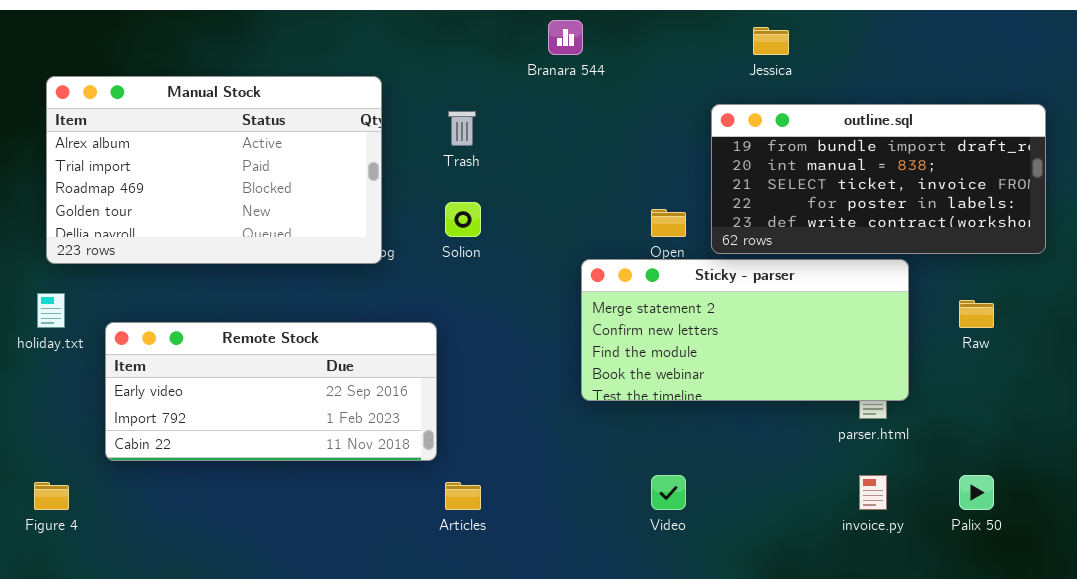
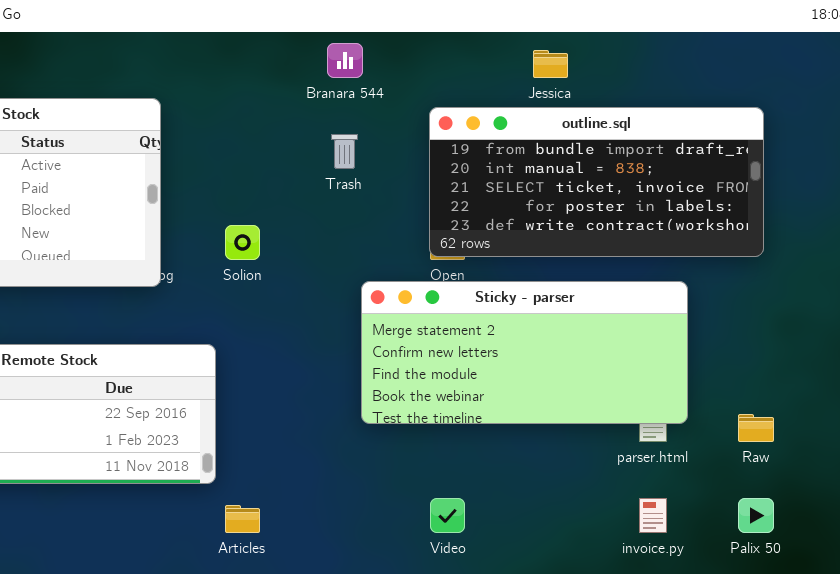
outline.sql: [711,104,1046,254] -> [429,107,764,257], moved
Trash: [448,111,476,146] -> [331,134,358,169], moved
Raw: [959,300,994,328] -> [738,414,774,442], moved

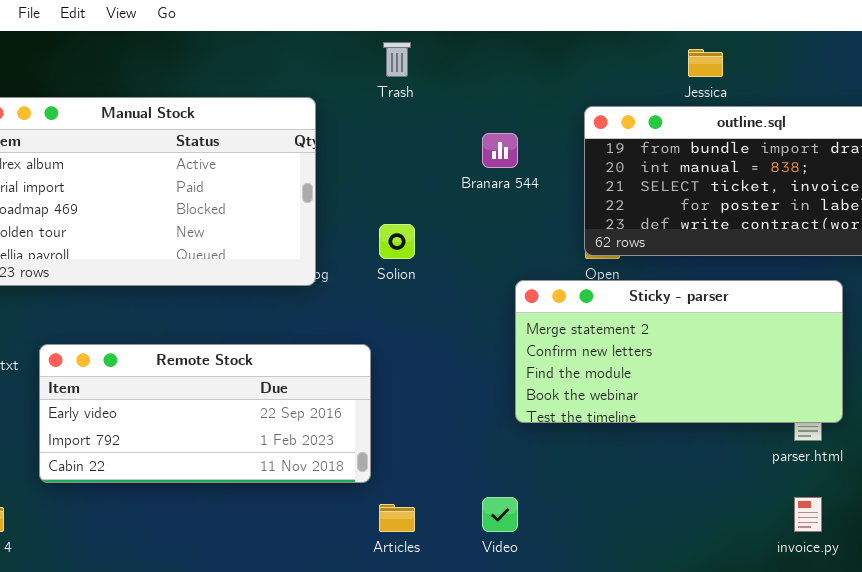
Branara 544: [327,43,363,78] -> [482,133,518,168], moved
Trash: [331,134,358,169] -> [383,42,411,77], moved
Video: [430,498,465,533] -> [482,497,518,532], moved

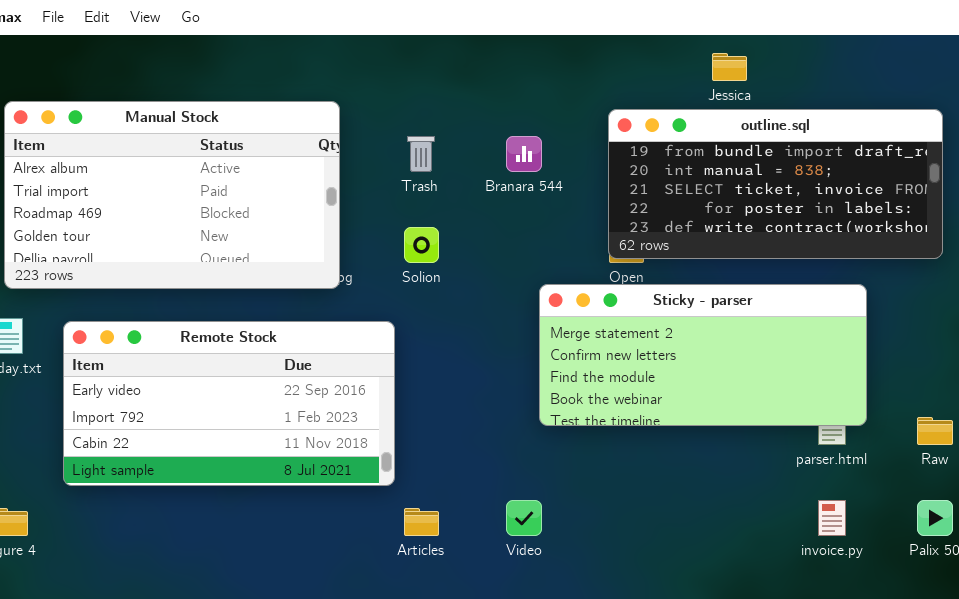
Trash: [383,42,411,77] -> [407,136,435,172], moved
Remote Stock: [39,344,371,483] -> [63,321,395,486], resized

